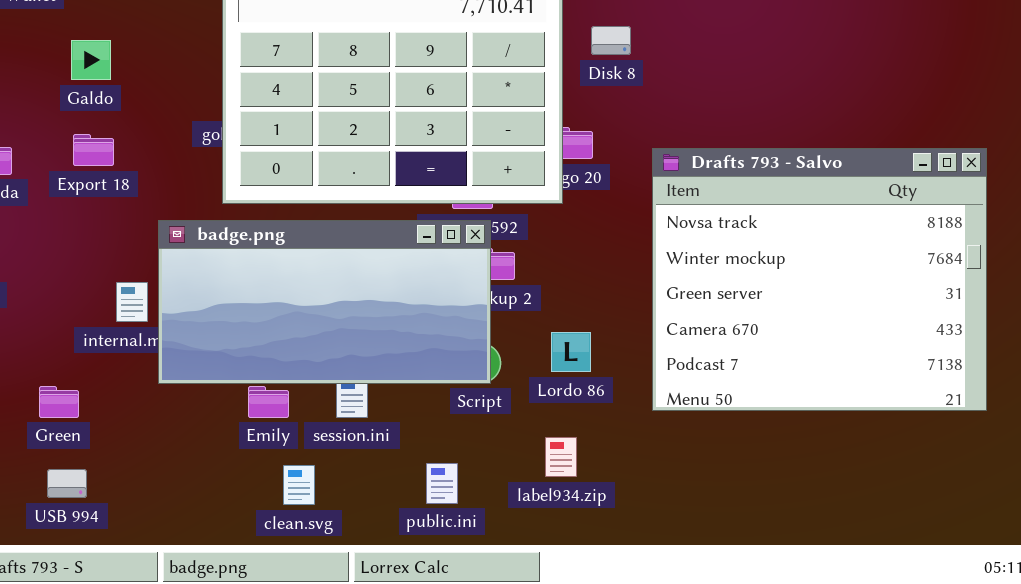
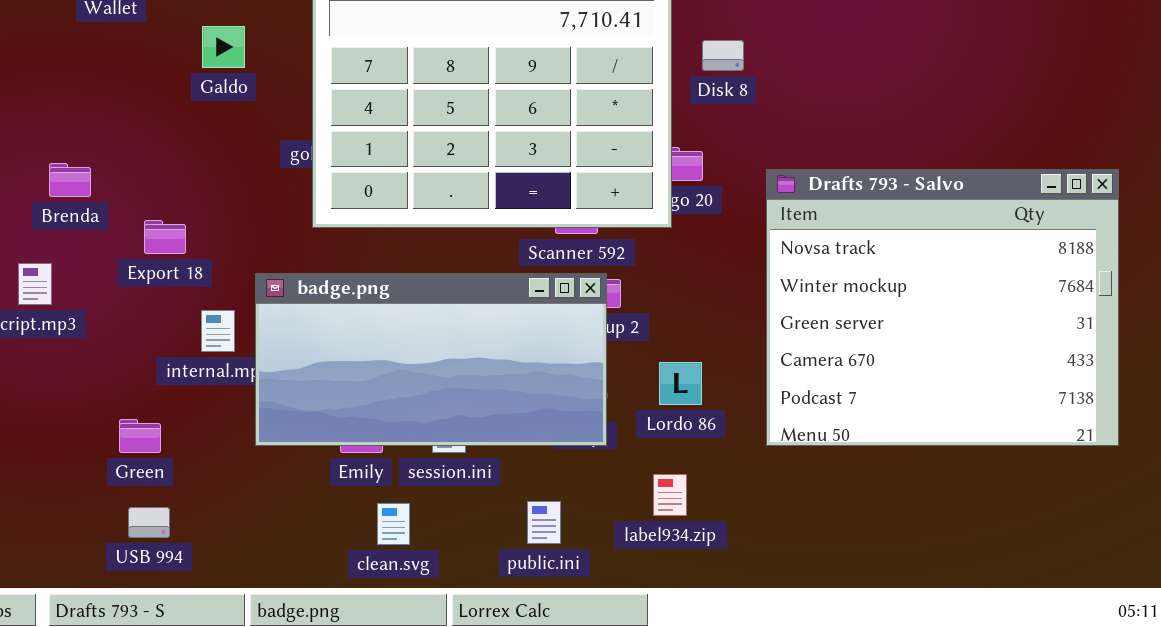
Galdo: [71,40,111,80] -> [202,26,245,68], moved
Export 18: [73,134,114,166] -> [144,220,186,254], moved
badge.png: [158,220,491,384] -> [255,273,607,446], moved

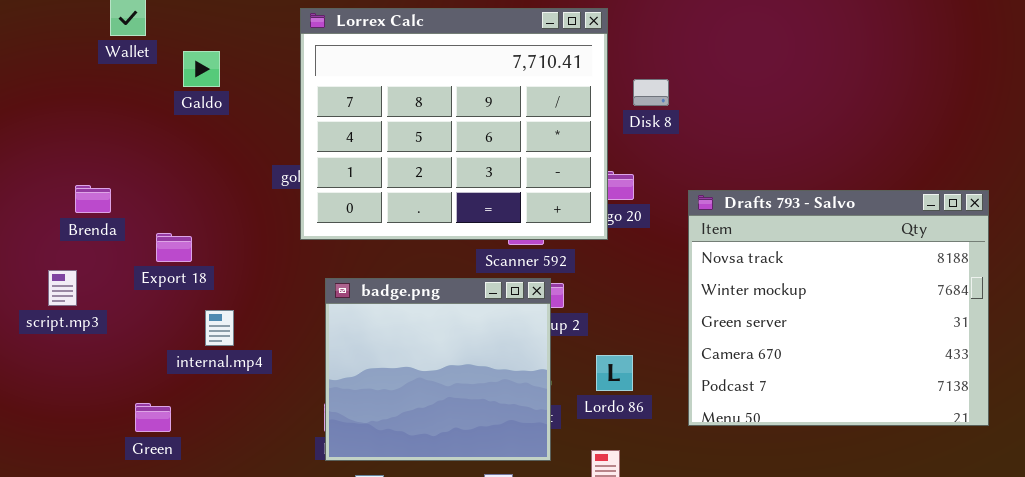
Galdo: [202,26,245,68] -> [183,51,220,87], moved
badge.png: [255,273,607,446] -> [325,278,551,461], resized

